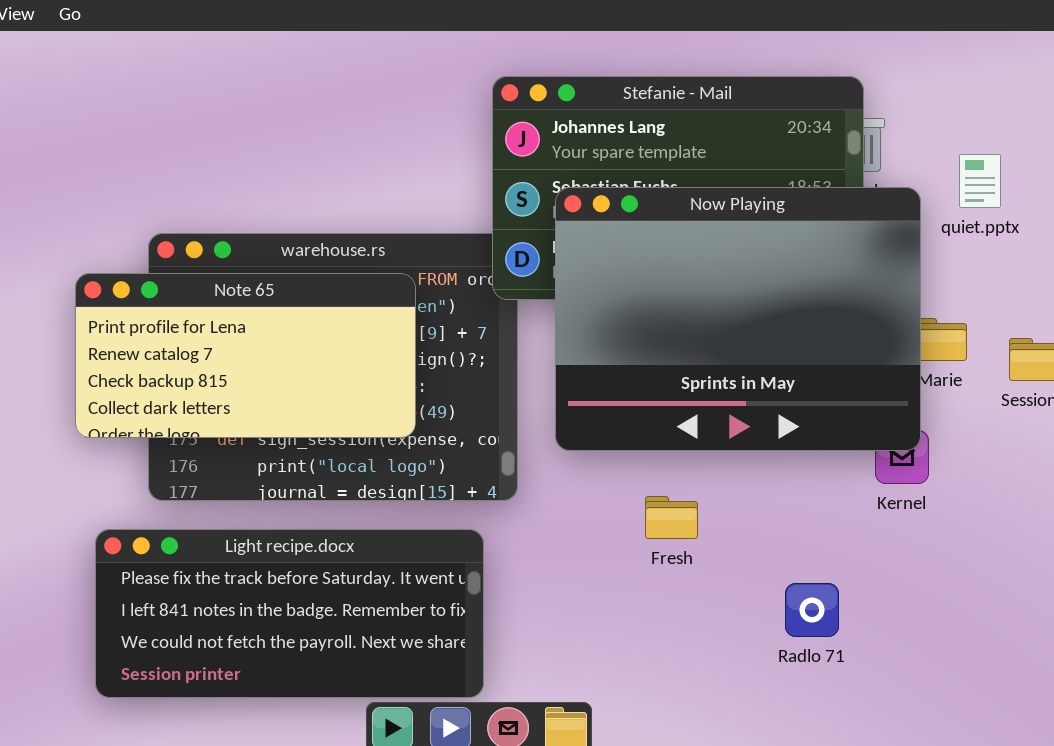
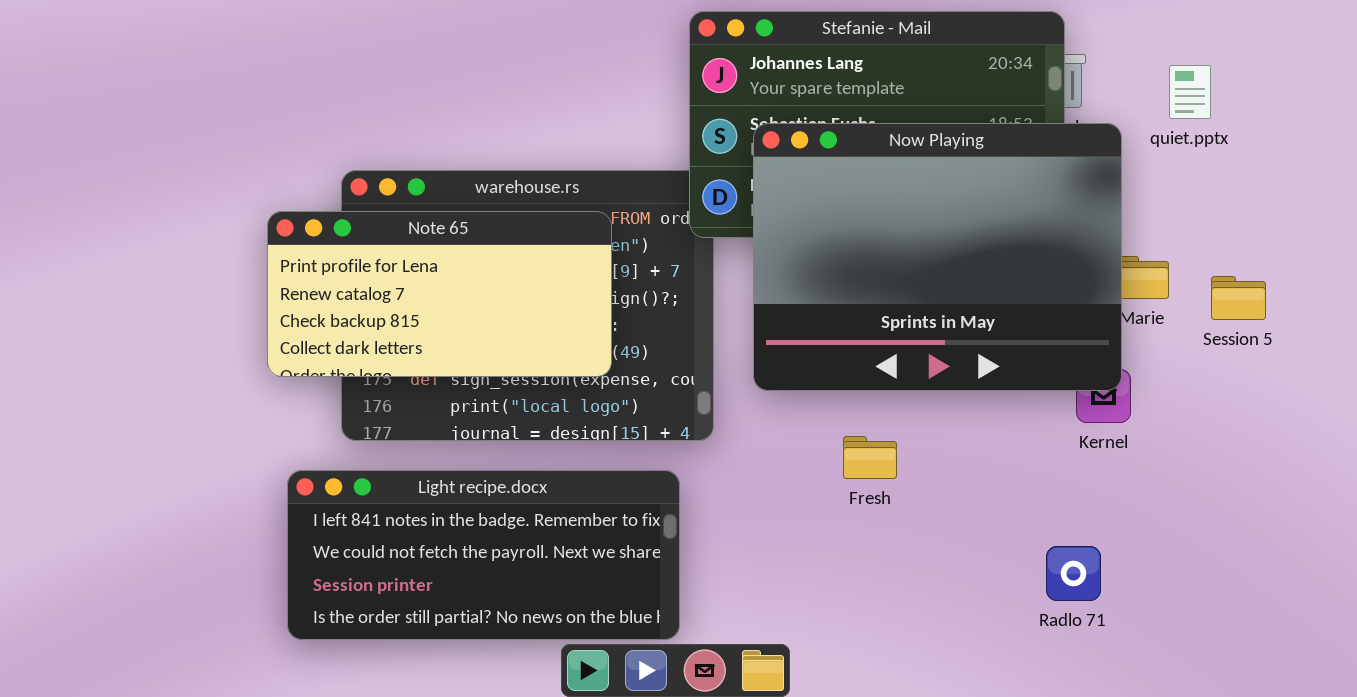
quiet.pptx: [959,154,1001,208] -> [1169,65,1211,119], moved
Light recipe.docx: [95,529,484,698] -> [287,470,680,640], scrolled down 1 row
Radlo 71: [785,583,839,637] -> [1046,546,1101,601], moved

